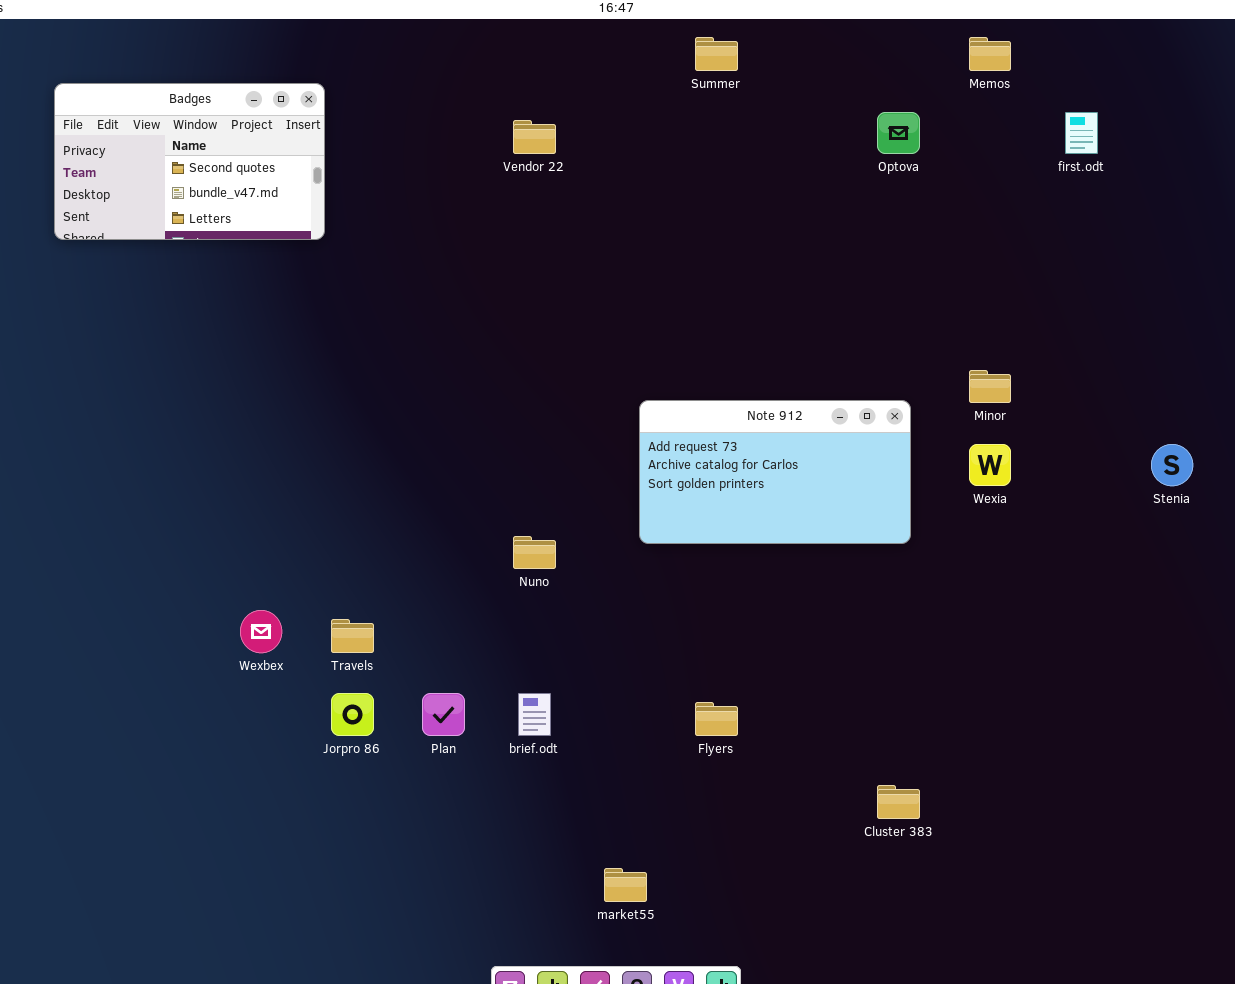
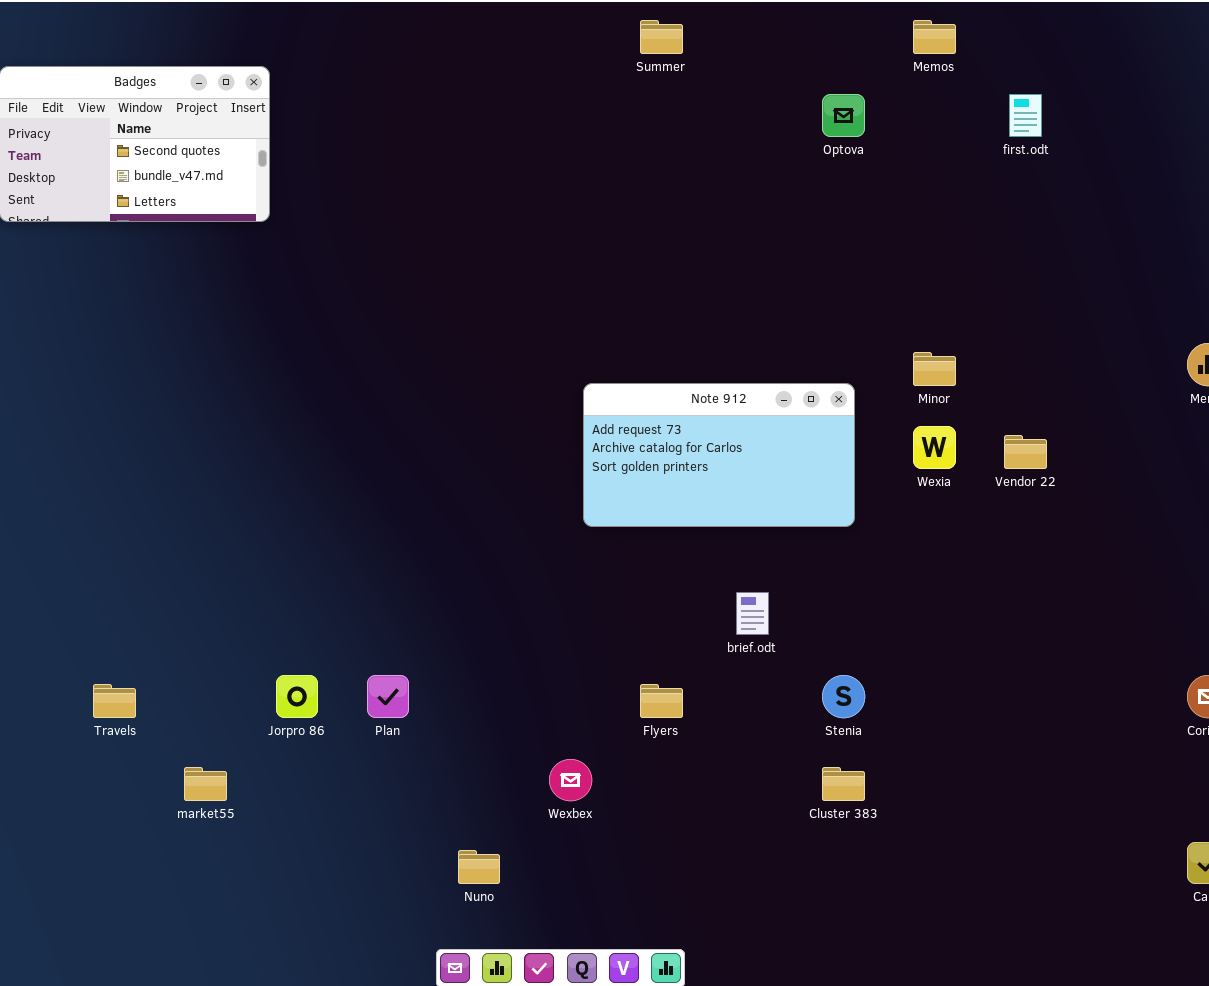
Vendor 22: [513,120,556,154] -> [1004,435,1047,469], moved
Stenia: [1151,444,1193,486] -> [822,675,865,718], moved
Nuno: [513,536,556,569] -> [458,850,500,884], moved
Wexbex: [240,610,282,653] -> [549,759,592,801], moved
Travels: [331,619,374,653] -> [93,684,136,718], moved
brief.odt: [518,693,551,736] -> [736,592,769,635], moved
market55: [604,868,647,902] -> [184,767,227,801], moved

